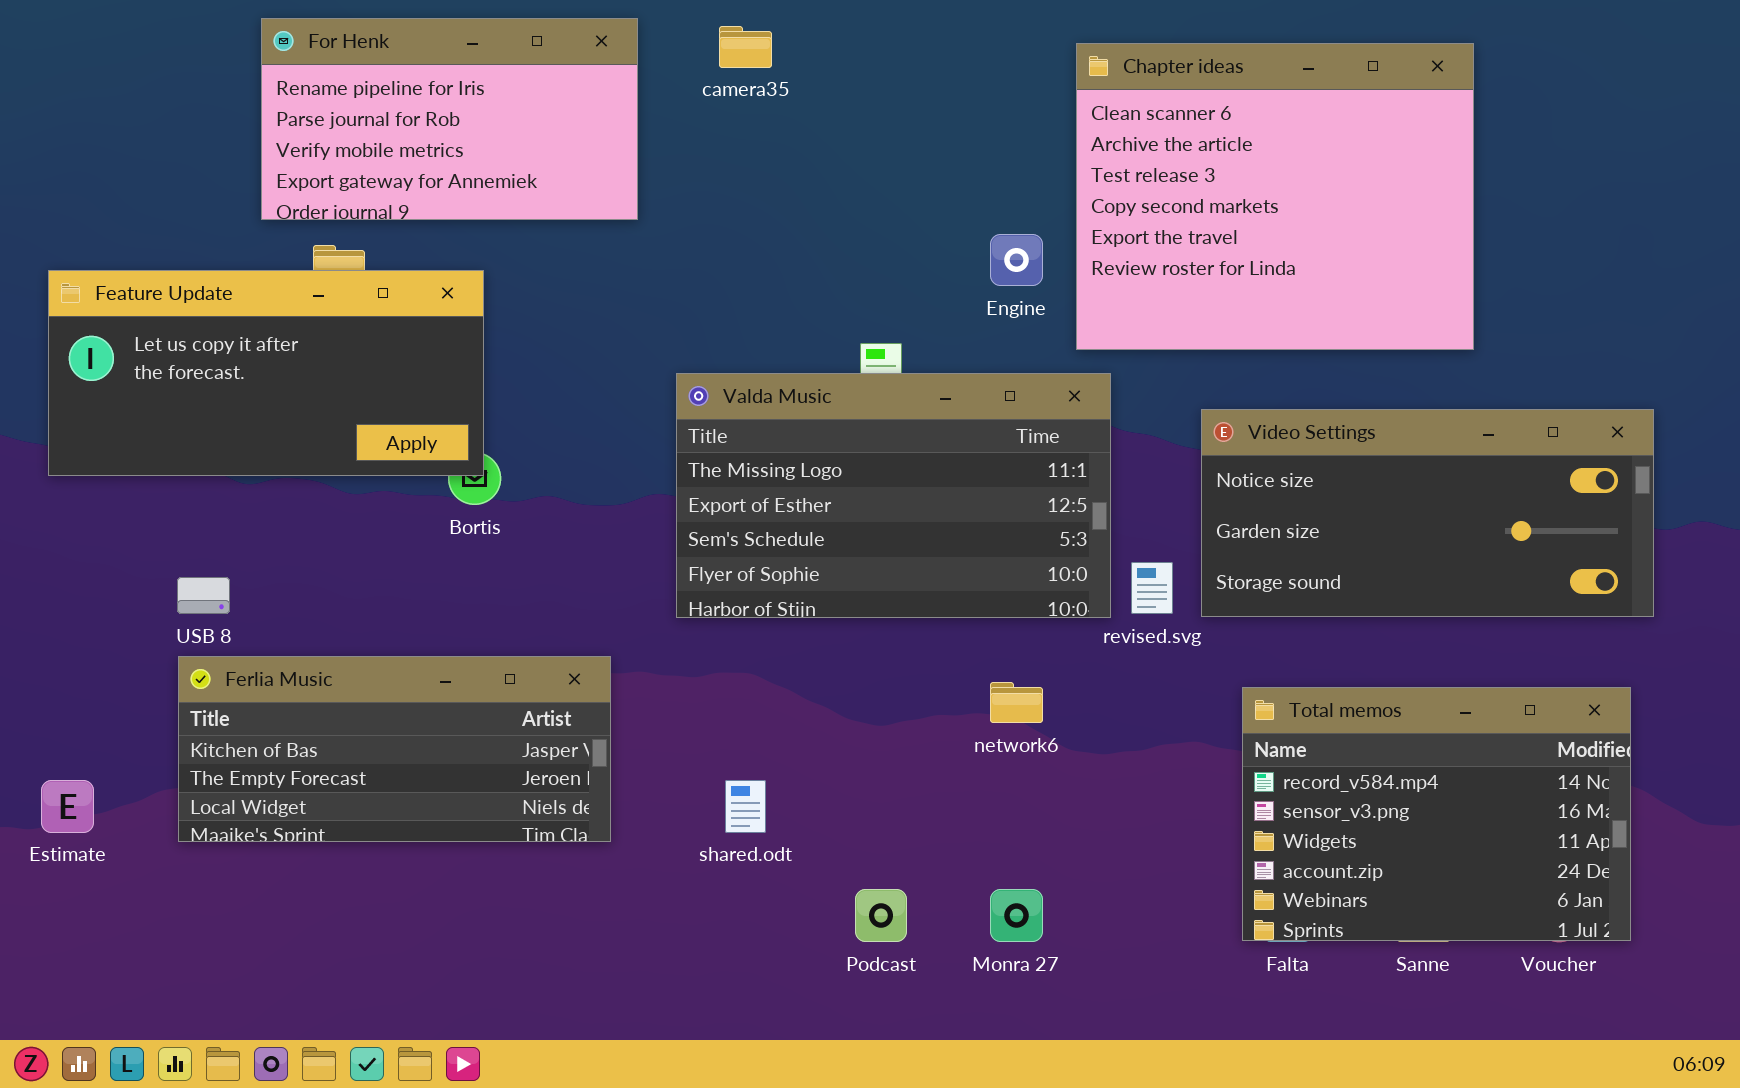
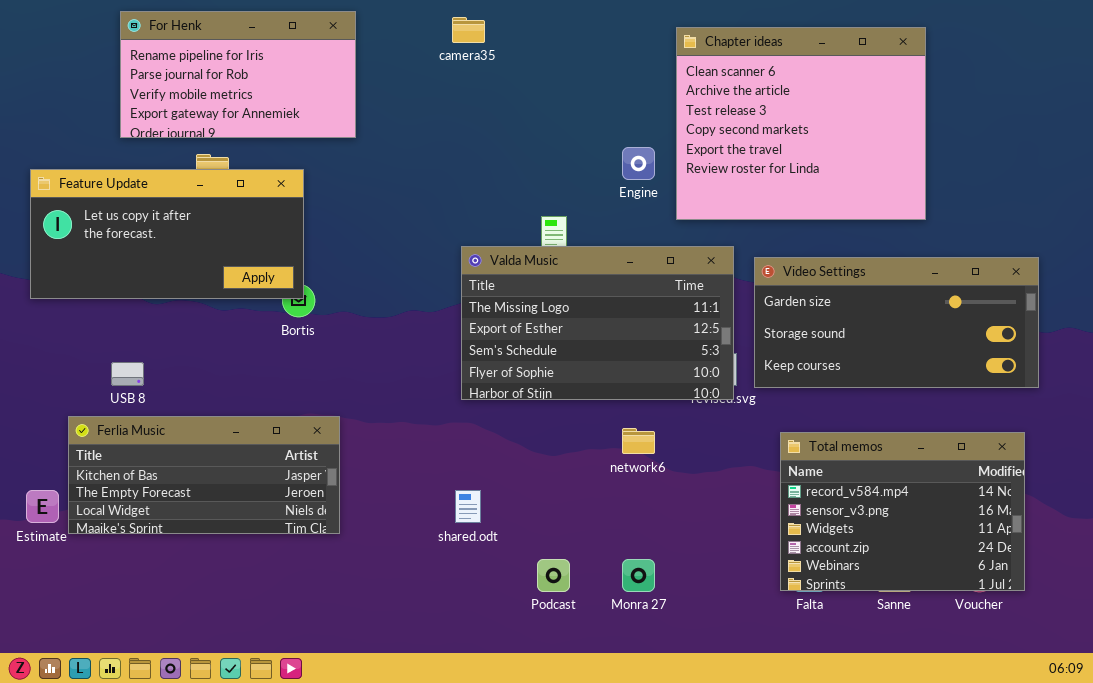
For Henk: [261,18,638,220] -> [120,11,356,138], moved
Valda Music: [676,373,1111,618] -> [461,246,734,400], moved
Video Settings: [1201,409,1654,617] -> [754,257,1039,388], scrolled down 1 row
Ferlia Music: [178,656,611,842] -> [68,416,340,534], moved

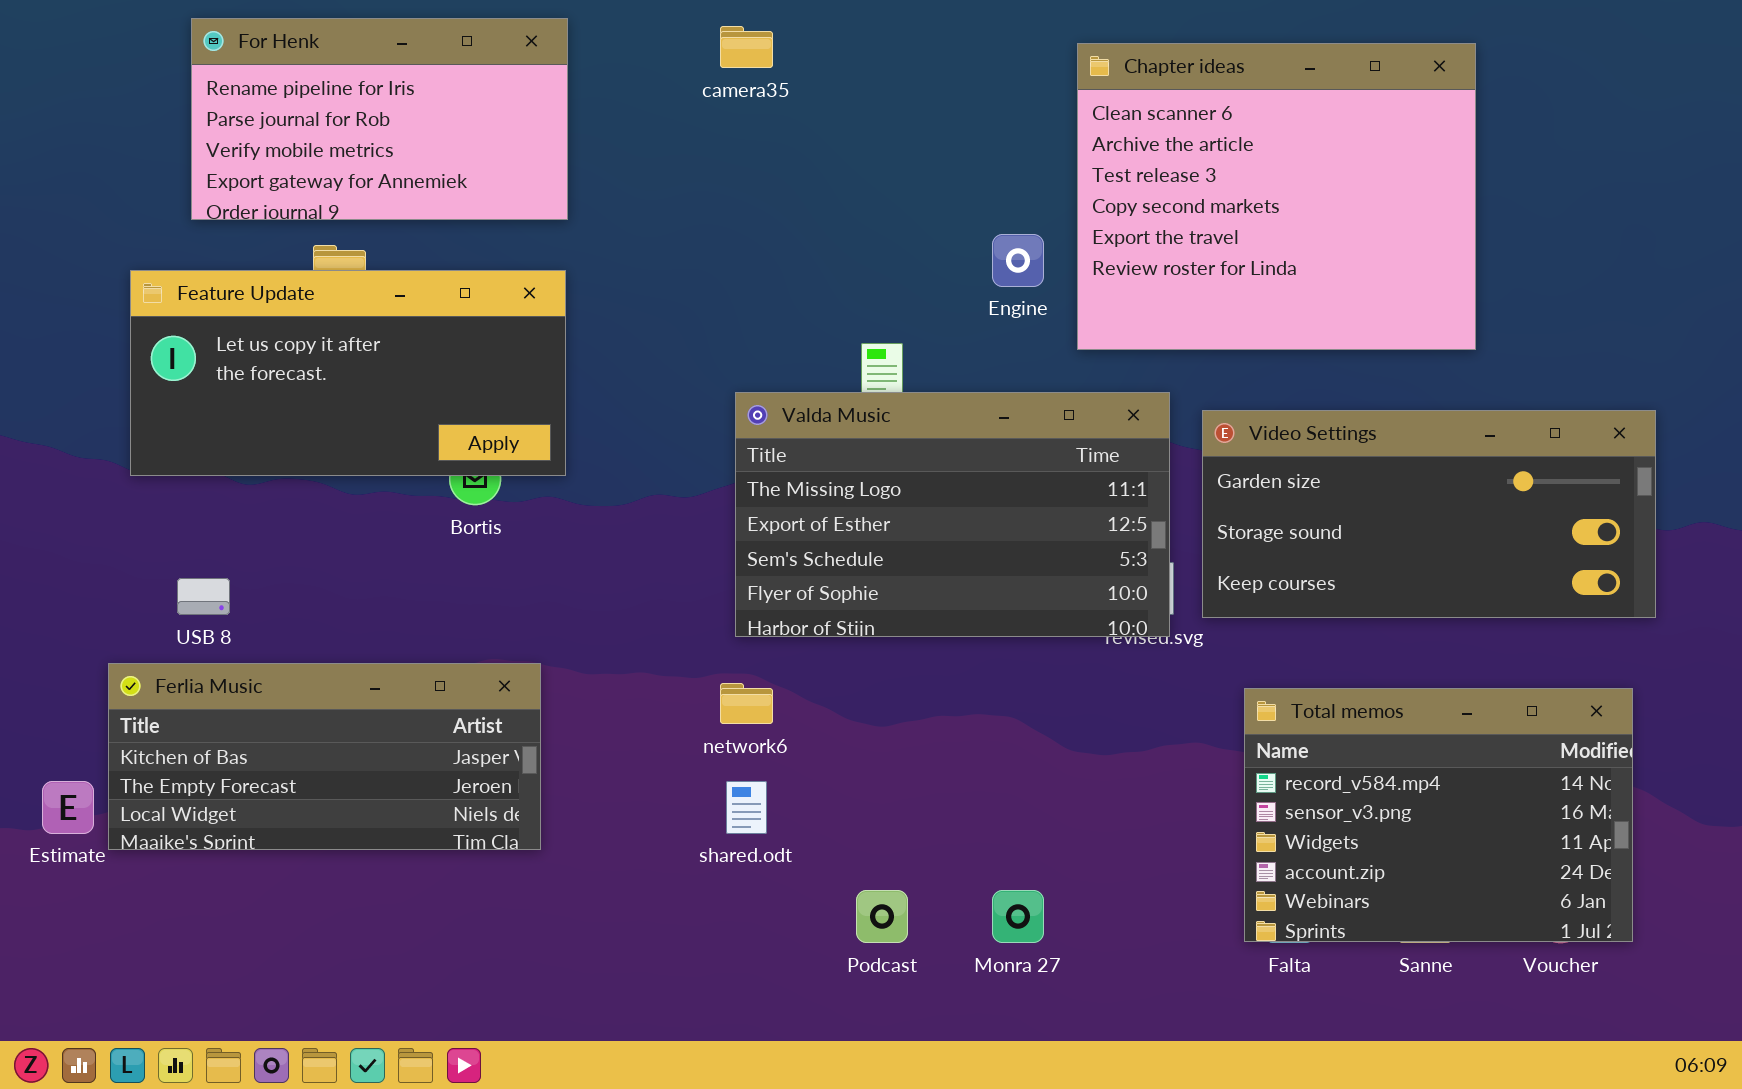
Feature Update: [30,169,304,299] -> [130,270,566,476], moved
network6: [622,428,655,454] -> [720,683,773,724], moved

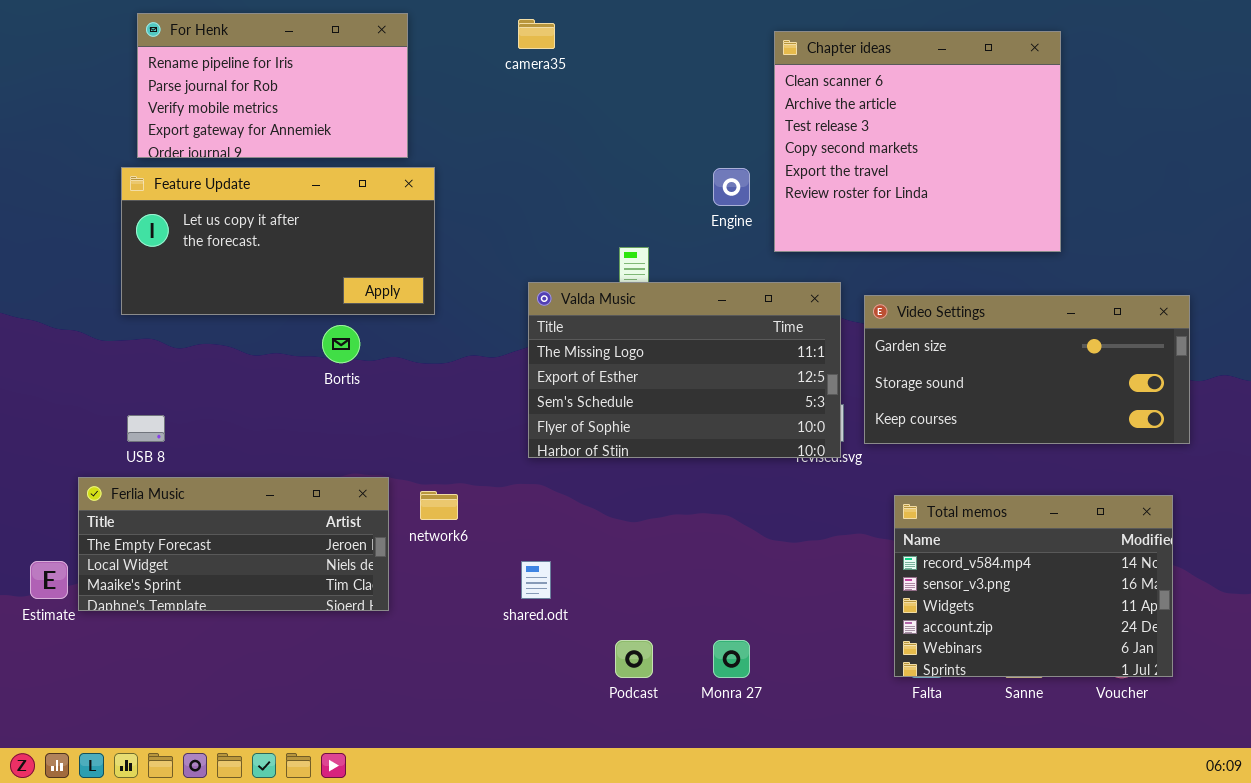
Feature Update: [130,270,566,476] -> [121,167,435,315], moved
Ferlia Music: [108,663,541,850] -> [78,477,389,611], scrolled down 1 row
network6: [720,683,773,724] -> [420,491,458,520], moved

